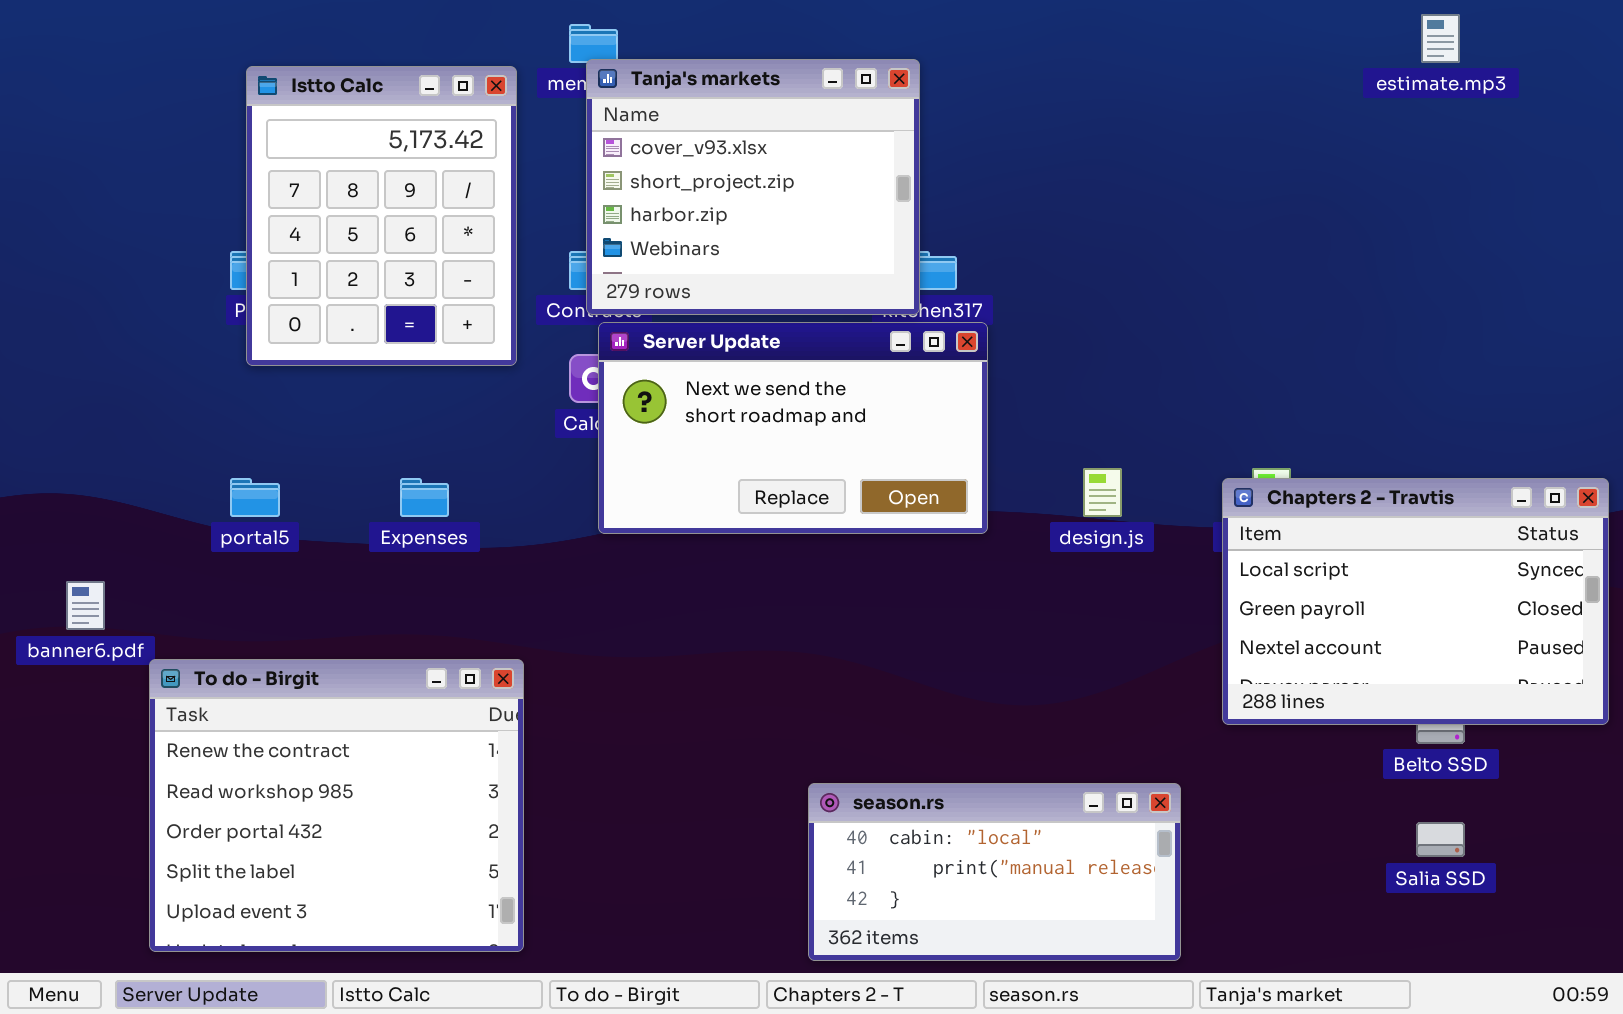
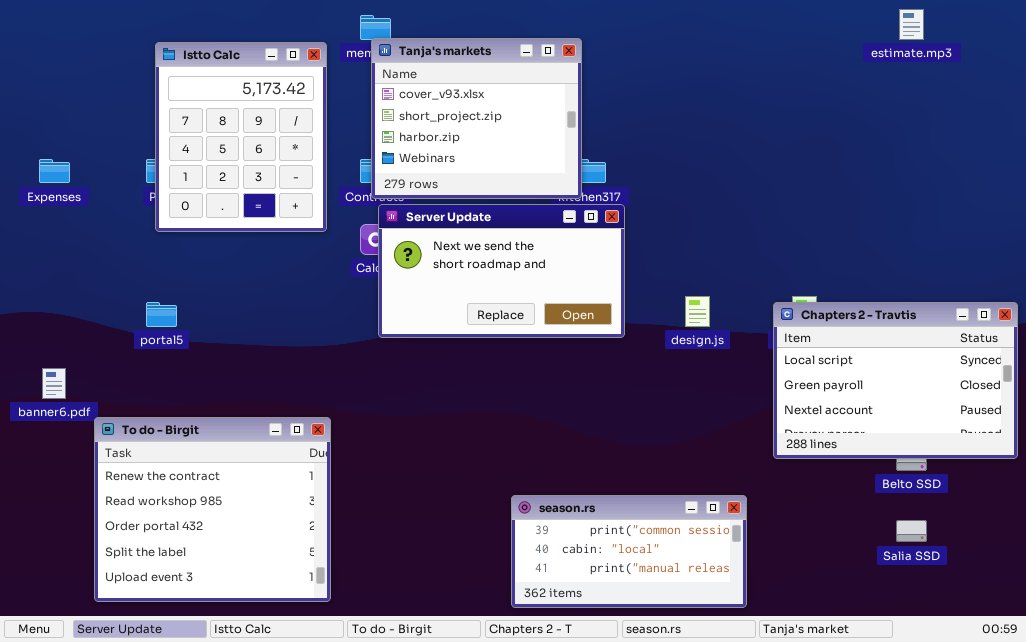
Expenses: [400,478,449,517] -> [39,159,70,183], moved
season.rs: [808,783,1181,961] -> [511,495,747,608], scrolled up 1 row

